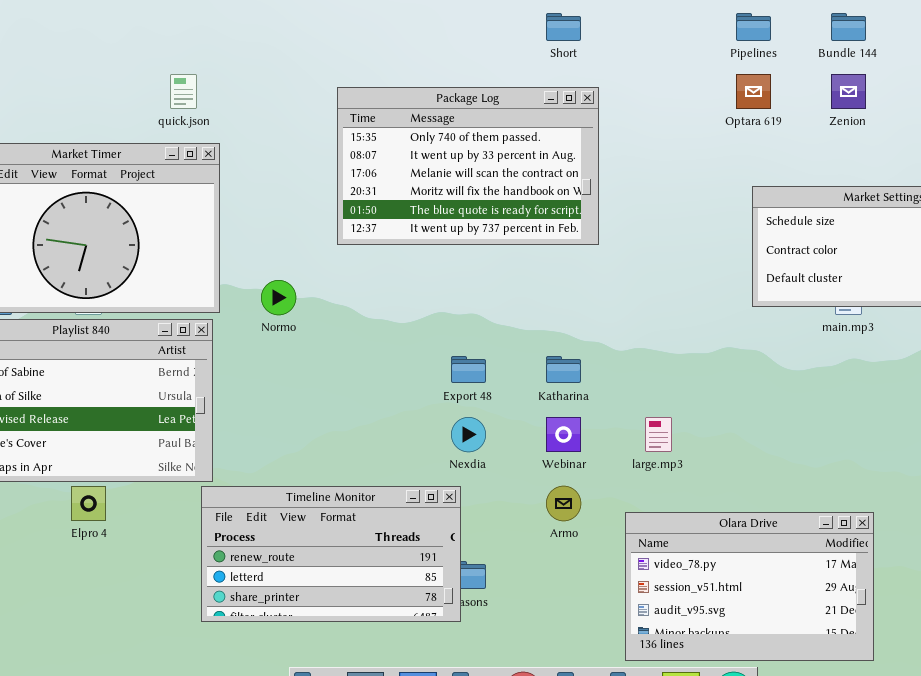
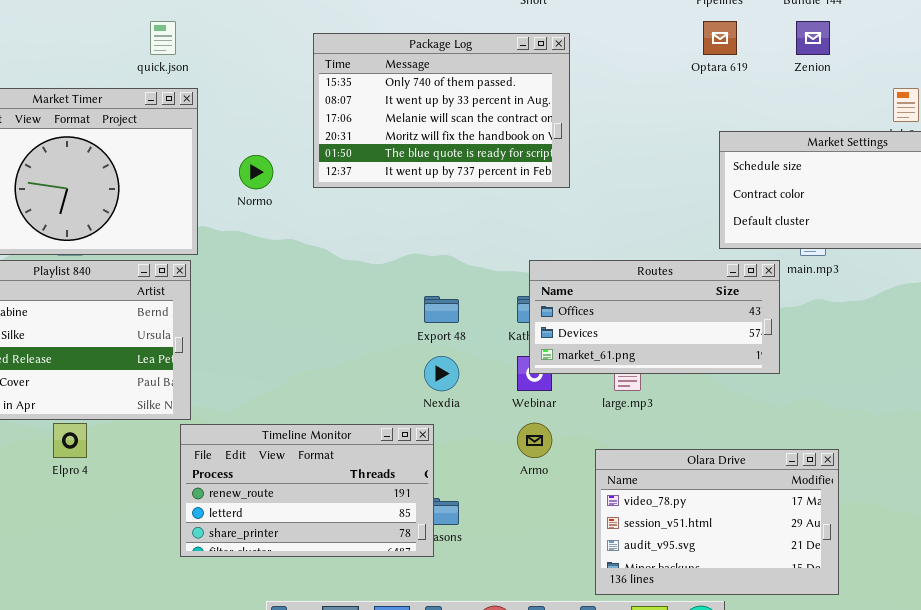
Normo: [261,280,296,315] -> [239,155,273,189], moved
Routes: none -> [529,260,780,374], opened

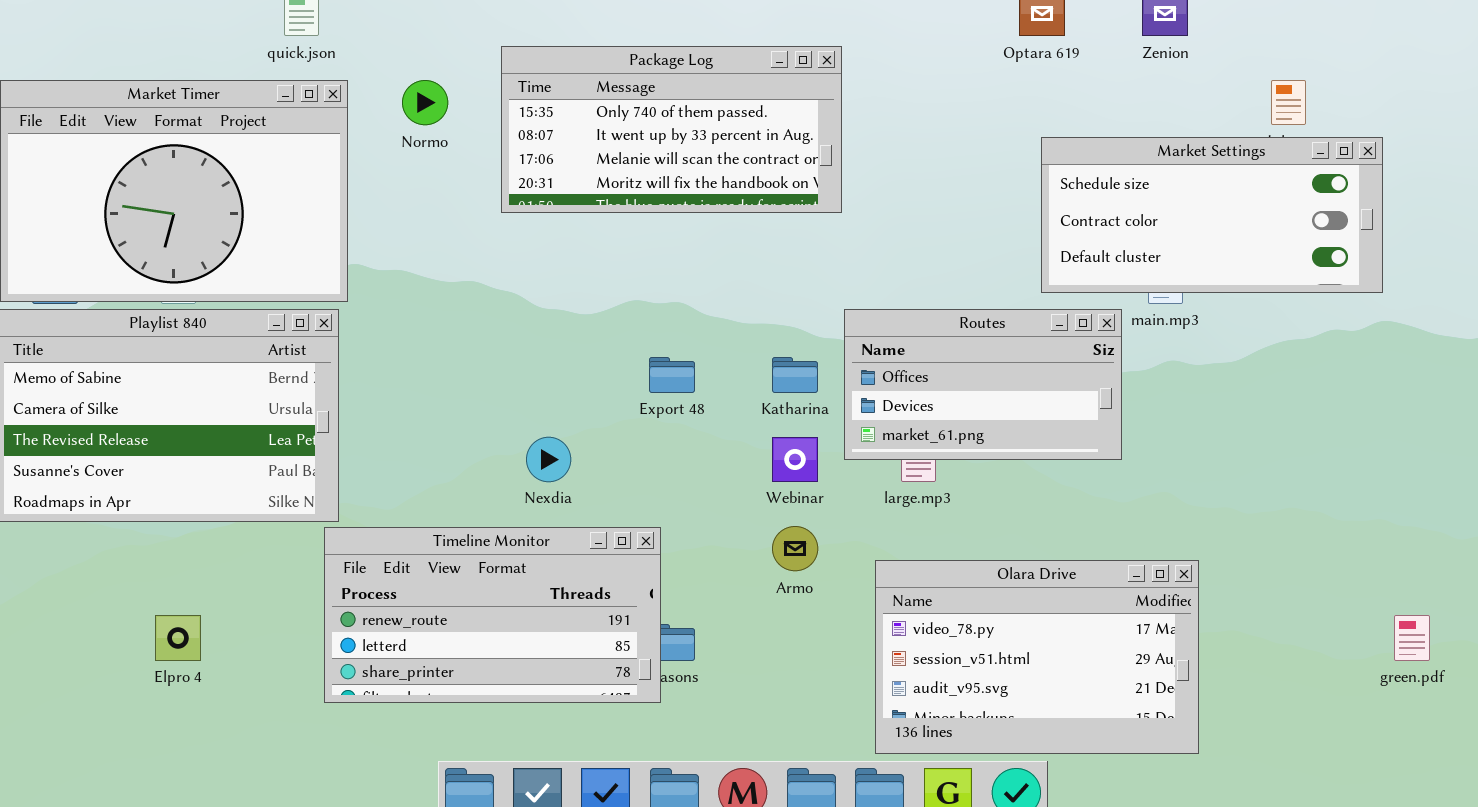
Package Log: [313,33,570,188] -> [501,46,842,213], resized
Normo: [239,155,273,189] -> [402,80,448,125], moved
Routes: [529,260,780,374] -> [844,309,1122,460], resized
Nexdia: [424,356,459,391] -> [526,437,571,482], moved
Elpro 4: [53,423,87,458] -> [155,615,201,661], moved

